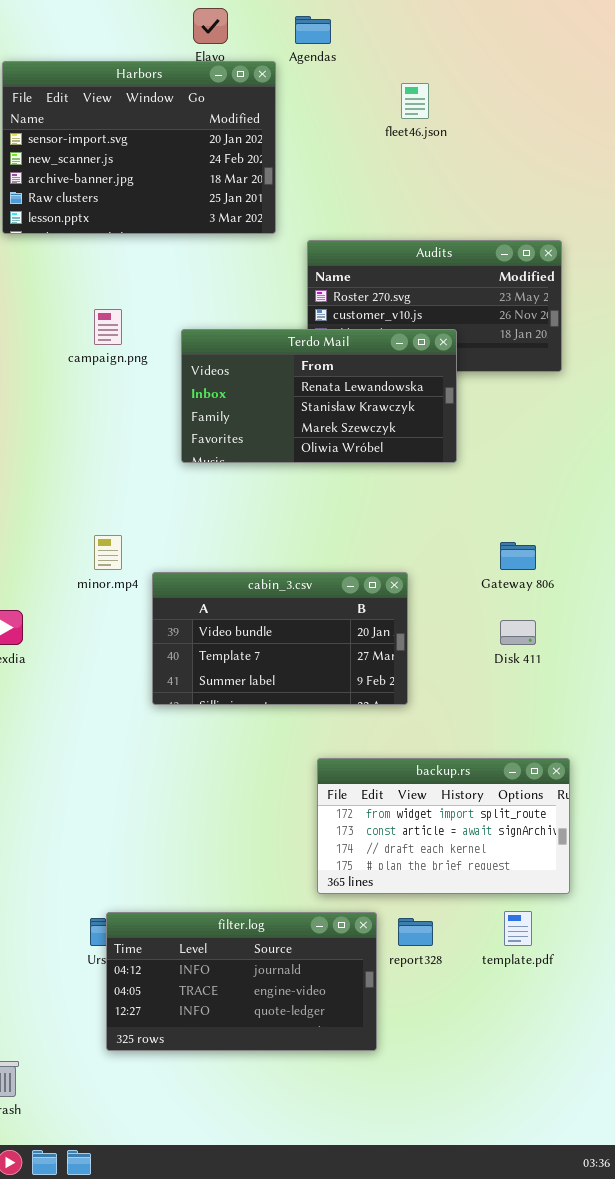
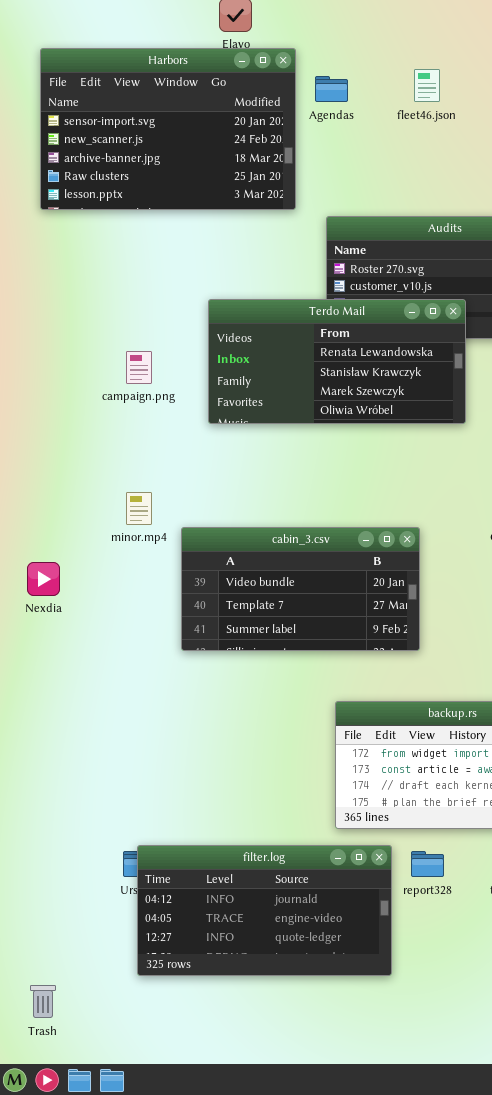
Agendas: [295,16,331,44] -> [315,76,348,102], moved
campaign.png: [94,309,122,345] -> [126,351,152,384], moved

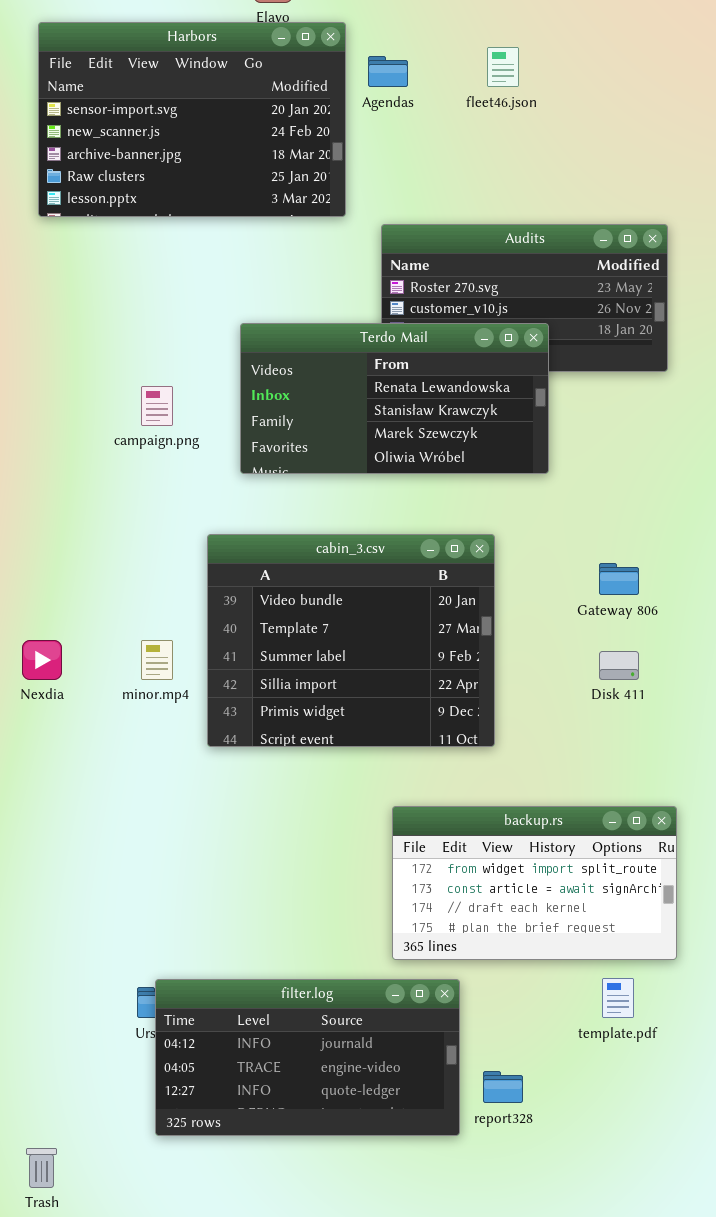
minor.mp4: [126,492,152,525] -> [141,640,173,680], moved
cabin_3.csv: [181,527,420,651] -> [207,534,495,747], resized
report328: [411,851,444,877] -> [483,1071,523,1103], moved

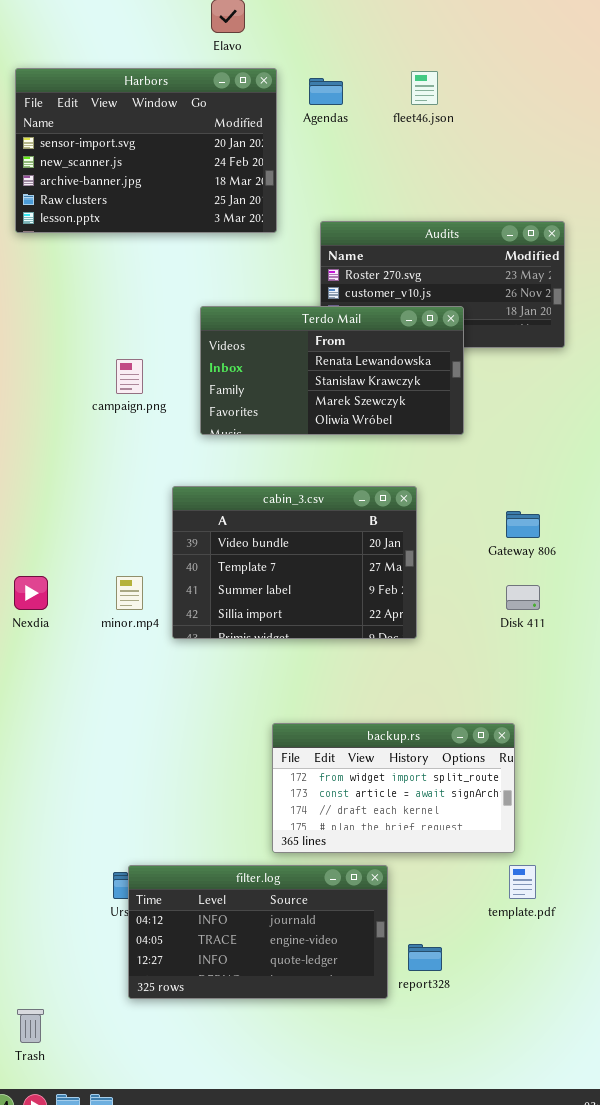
Harbors: [38,22,346,217] -> [15,68,277,233], moved
cabin_3.csv: [207,534,495,747] -> [172,486,417,639], resized
backup.rs: [392,806,677,960] -> [272,723,515,853], moved

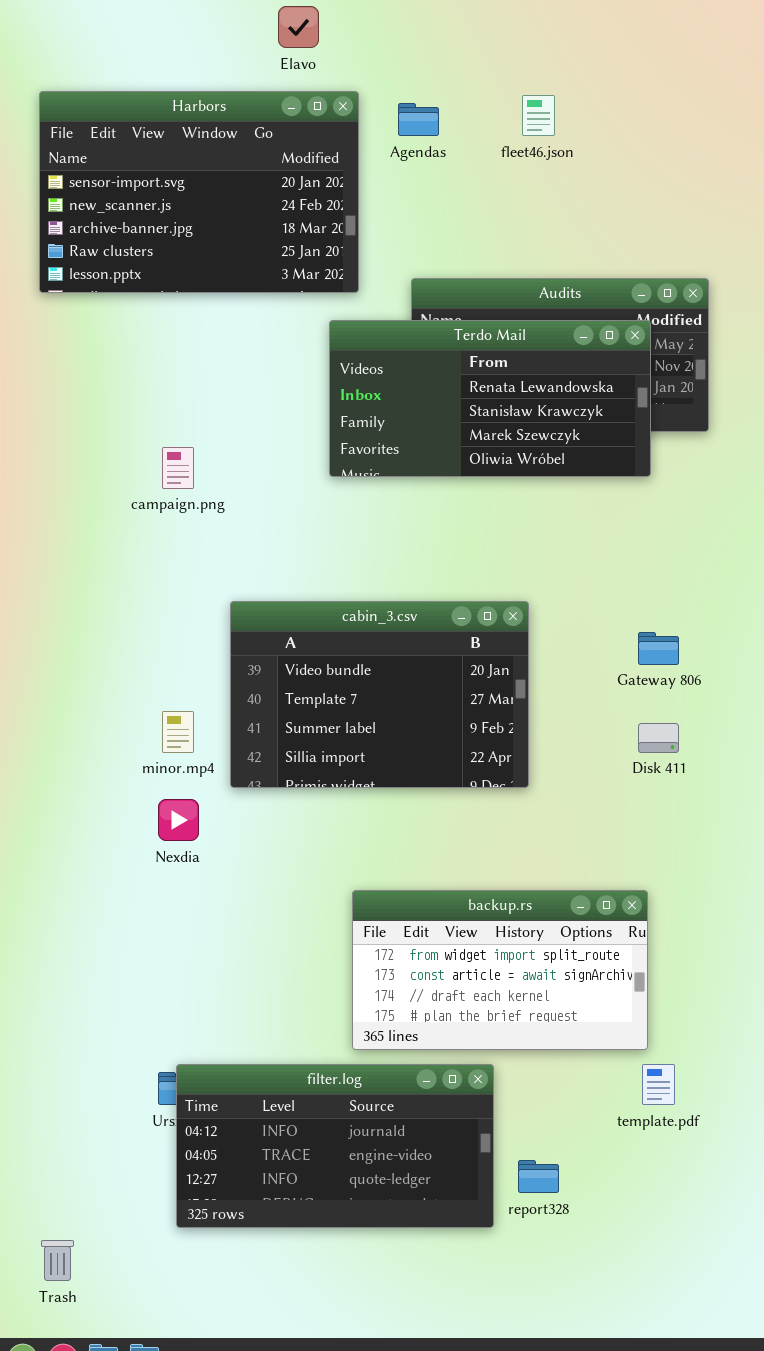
Terdo Mail: [200,306,464,435] -> [329,320,651,477], moved
Nexdia: [14,576,48,610] -> [158,799,199,841], moved

